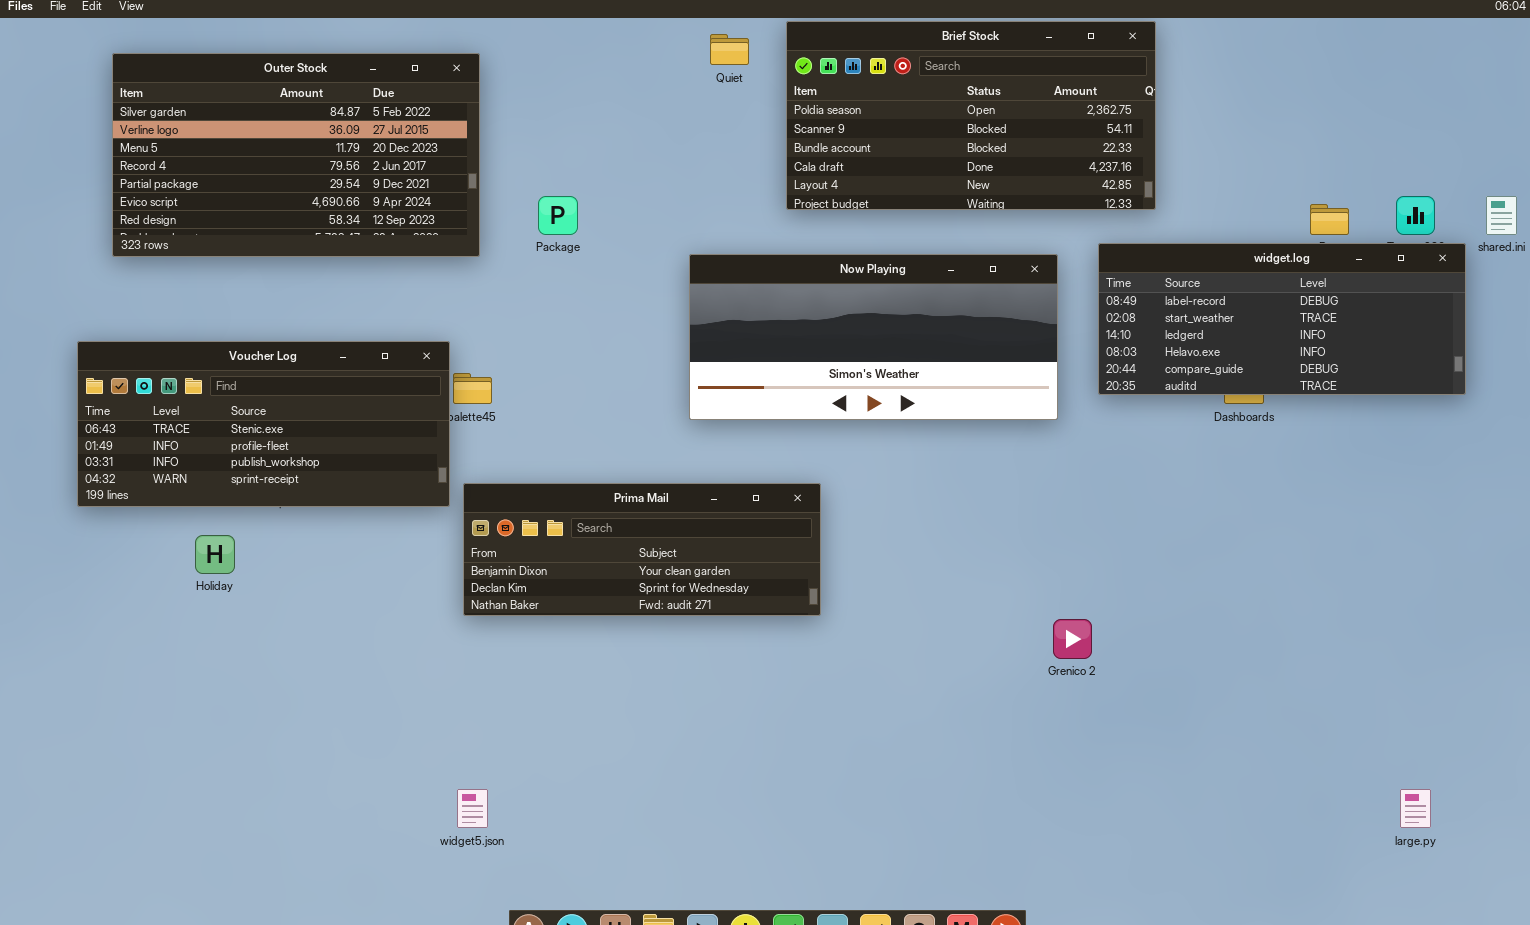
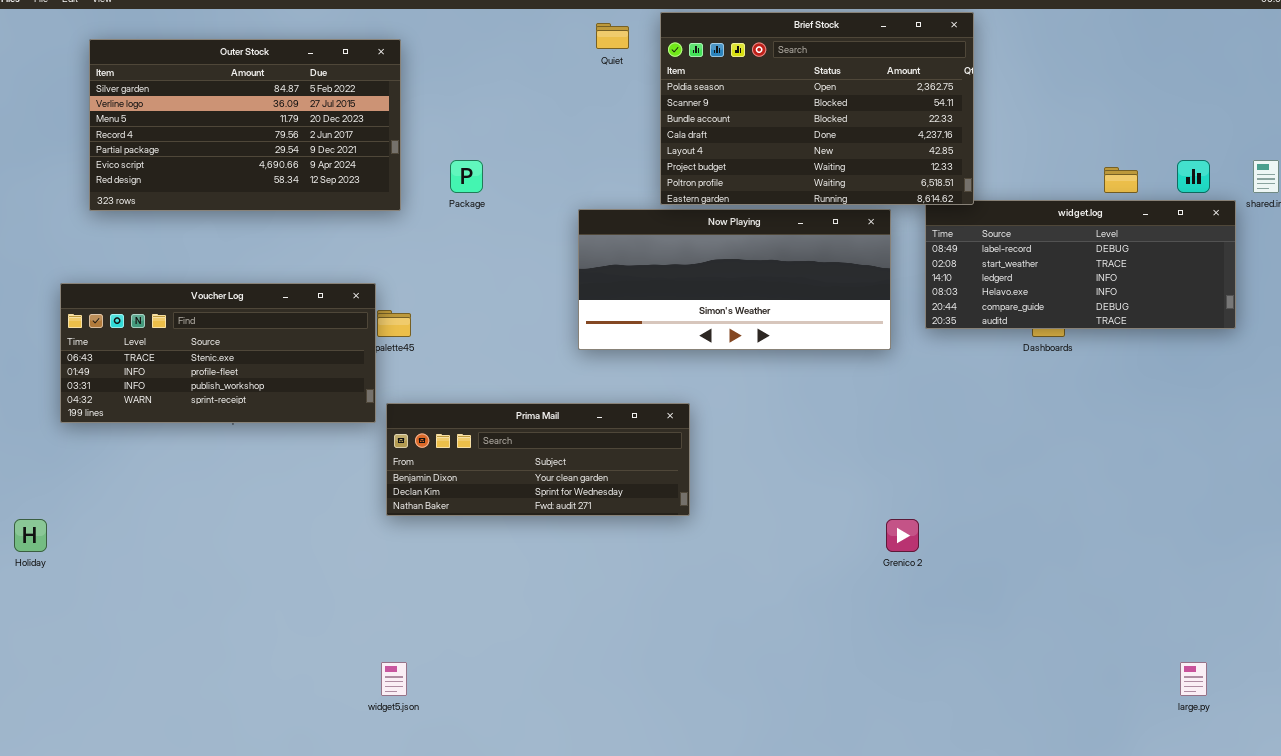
Brief Stock: [786,21,1156,210] -> [660,12,974,205], resized
Holiday: [195,535,235,574] -> [14,519,47,552], moved

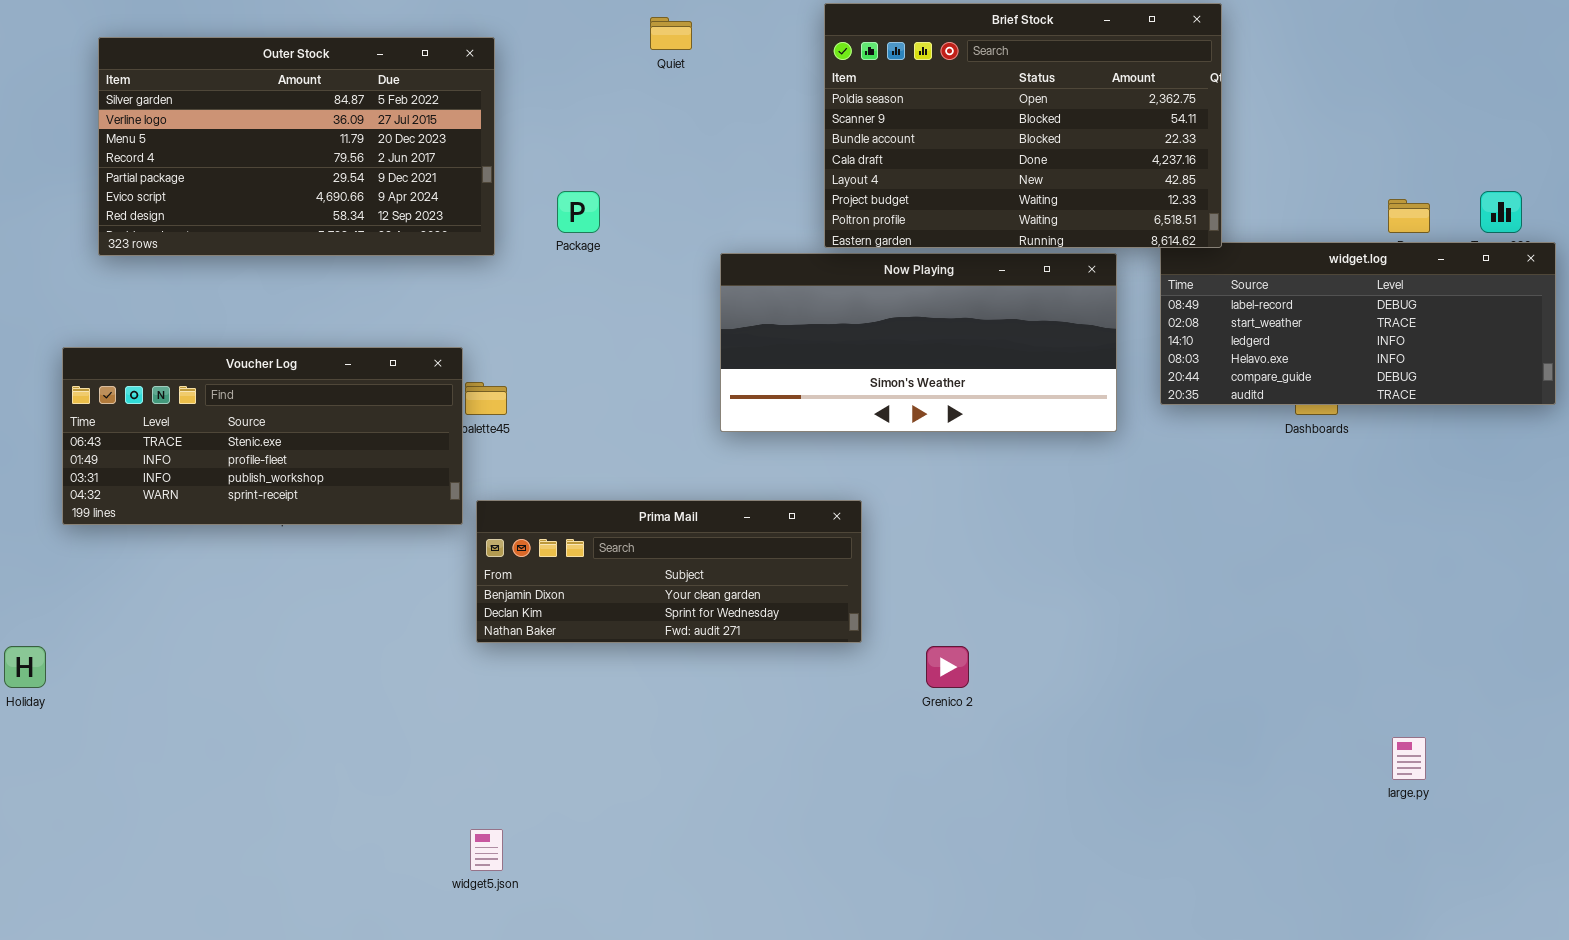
Quiet: [596,23,629,49] -> [650,17,692,50], moved
Grenico 2: [886,519,919,552] -> [926,646,969,688], moved
large.py: [1180,662,1207,696] -> [1392,737,1426,780], moved

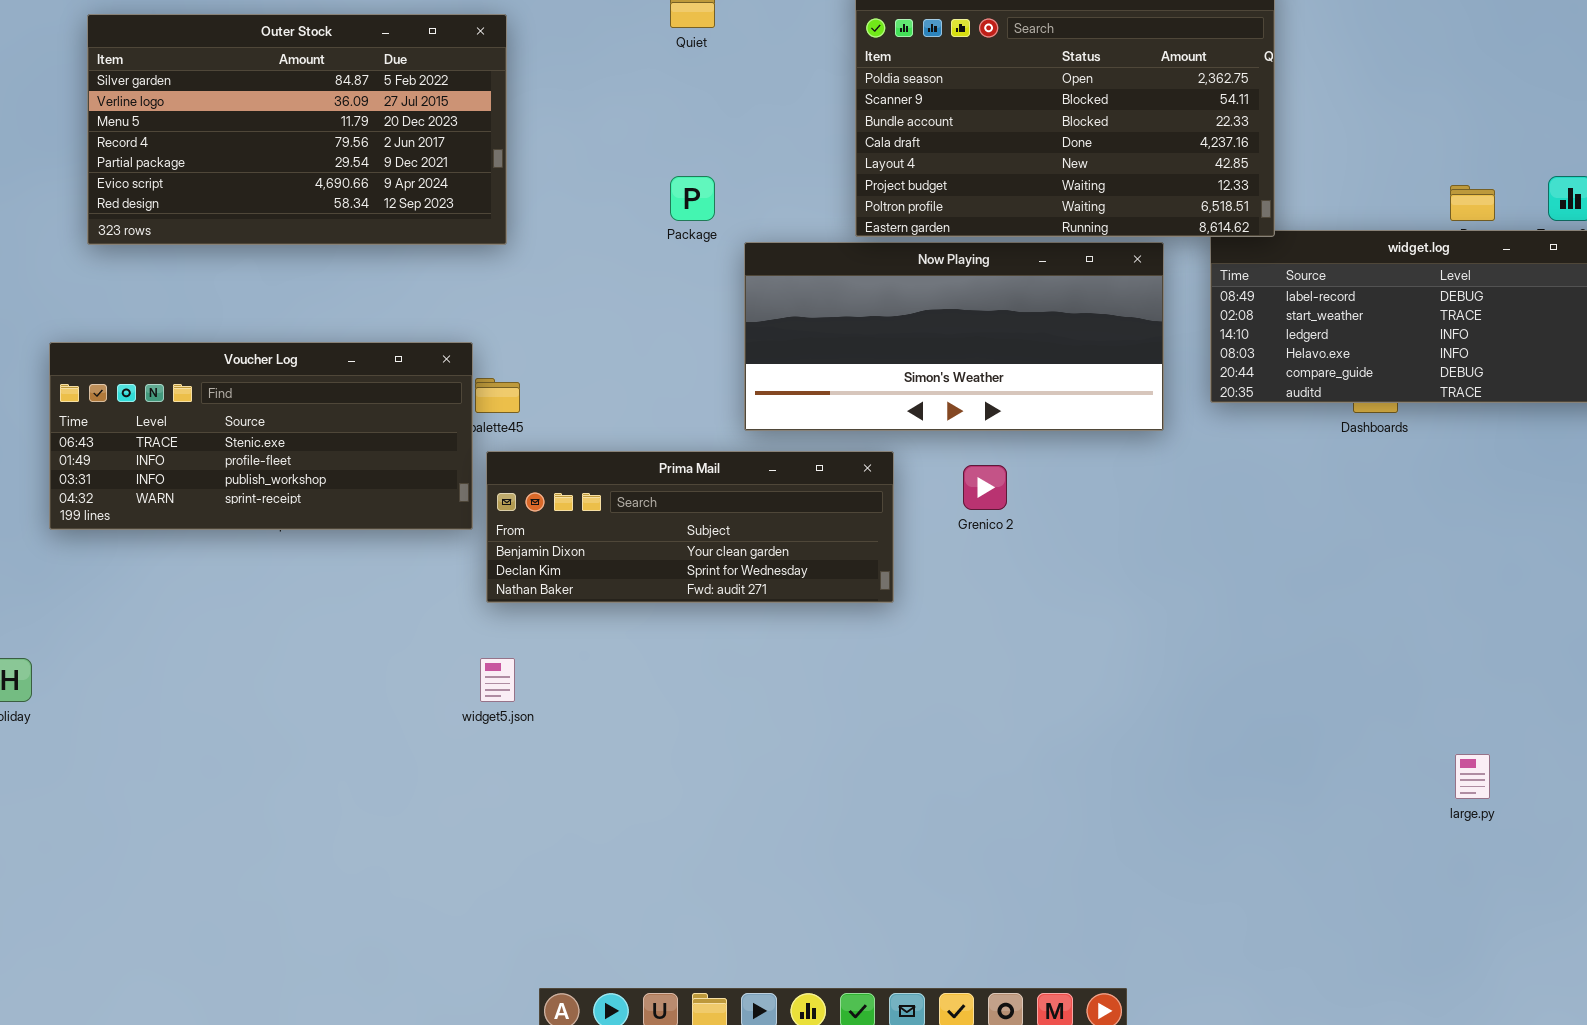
Package: [557,191,600,233] -> [670,176,715,221], moved
Prima Mail: [476,500,862,643] -> [486,451,894,603], moved
Grenico 2: [926,646,969,688] -> [963,465,1007,510], moved
widget5.json: [470,829,503,871] -> [480,658,515,702], moved

